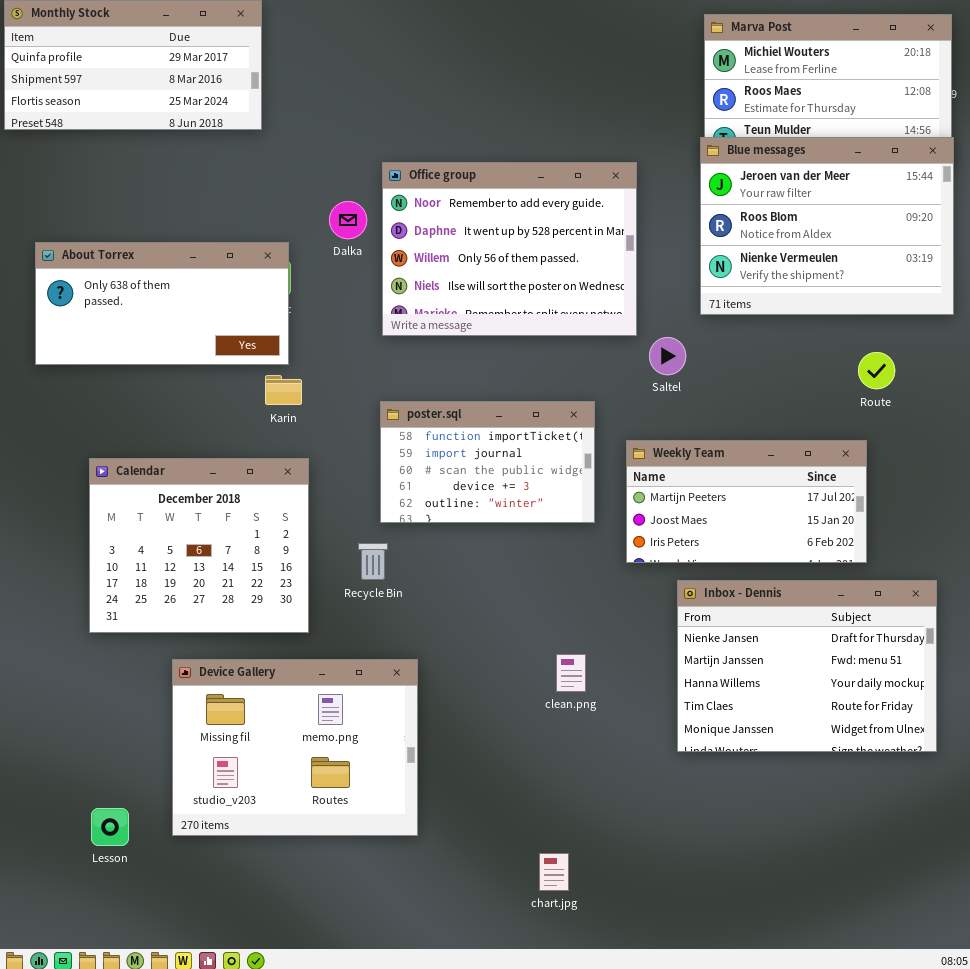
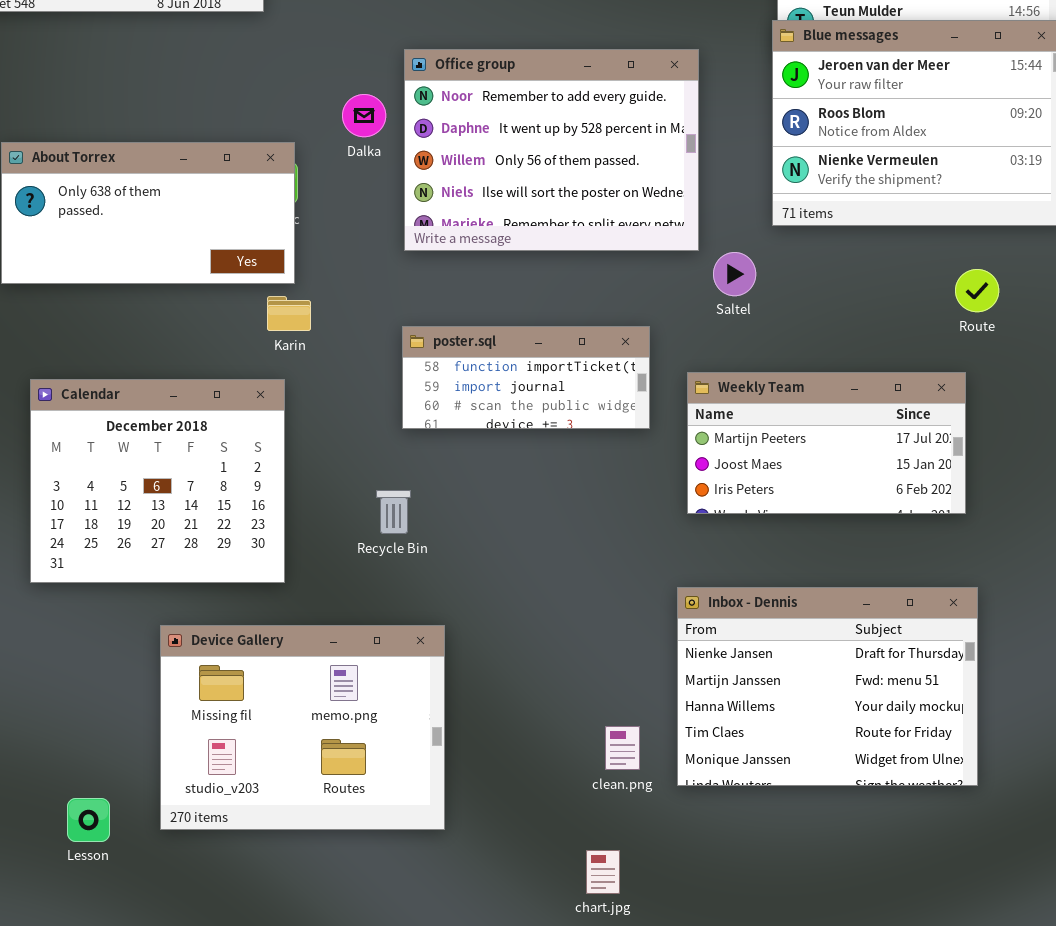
poster.sql: [380,401,595,523] -> [402,326,650,429], resized
Calendar: [89,458,309,633] -> [30,379,285,583], moved
Inbox - Dennis: [677,580,937,752] -> [677,587,978,786], moved
clean.png: [556,654,586,692] -> [605,726,640,770], moved

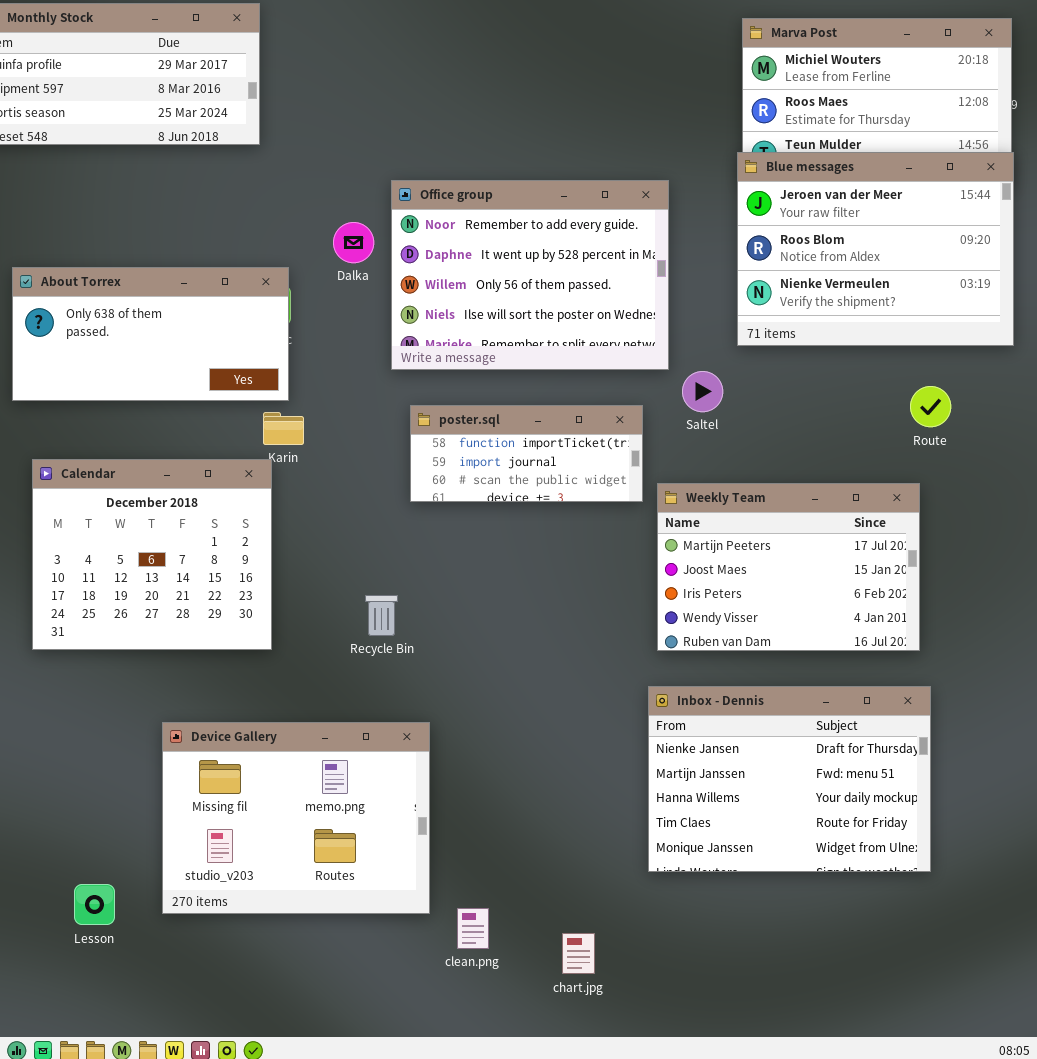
poster.sql: [402,326,650,429] -> [410,405,643,502], moved
Weekly Team: [687,372,966,514] -> [657,483,920,651], resized
Calendar: [30,379,285,583] -> [32,459,272,650], moved
clean.png: [605,726,640,770] -> [457,908,489,949], moved

